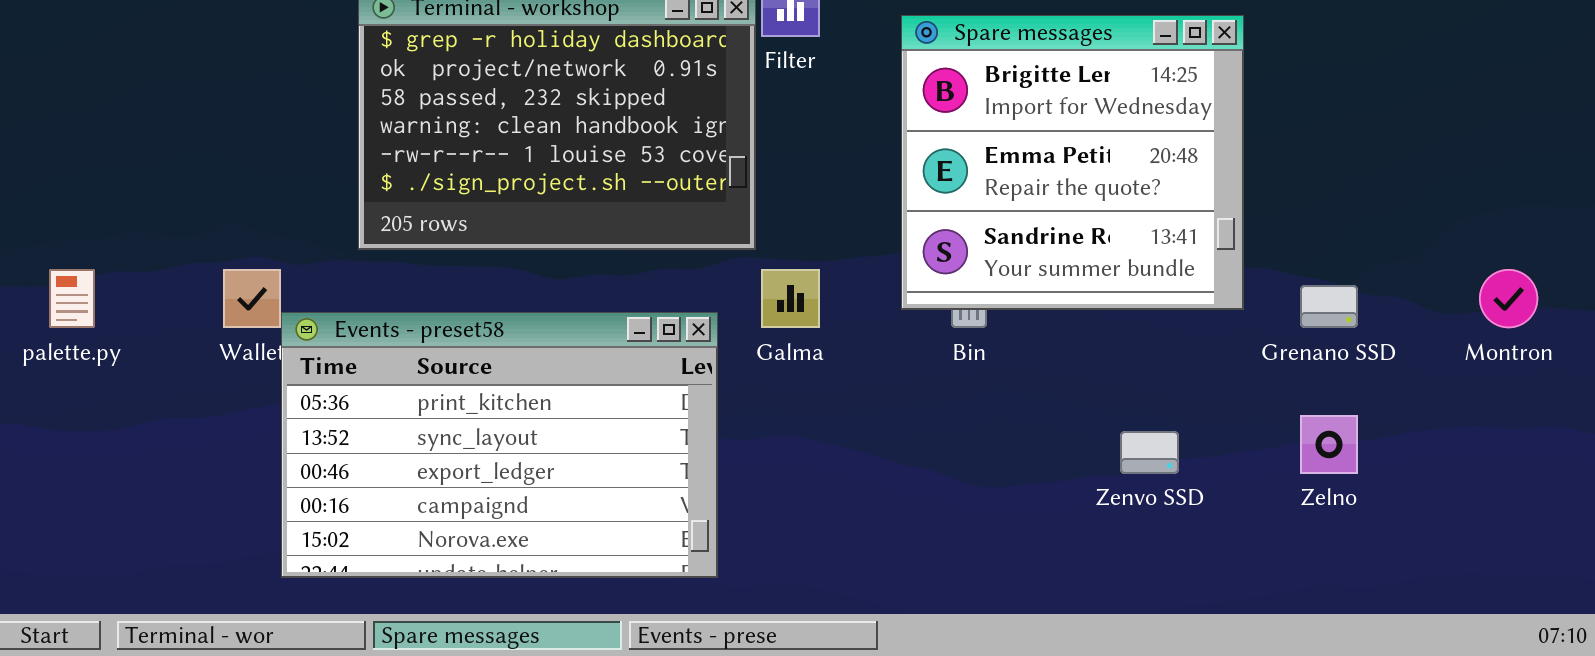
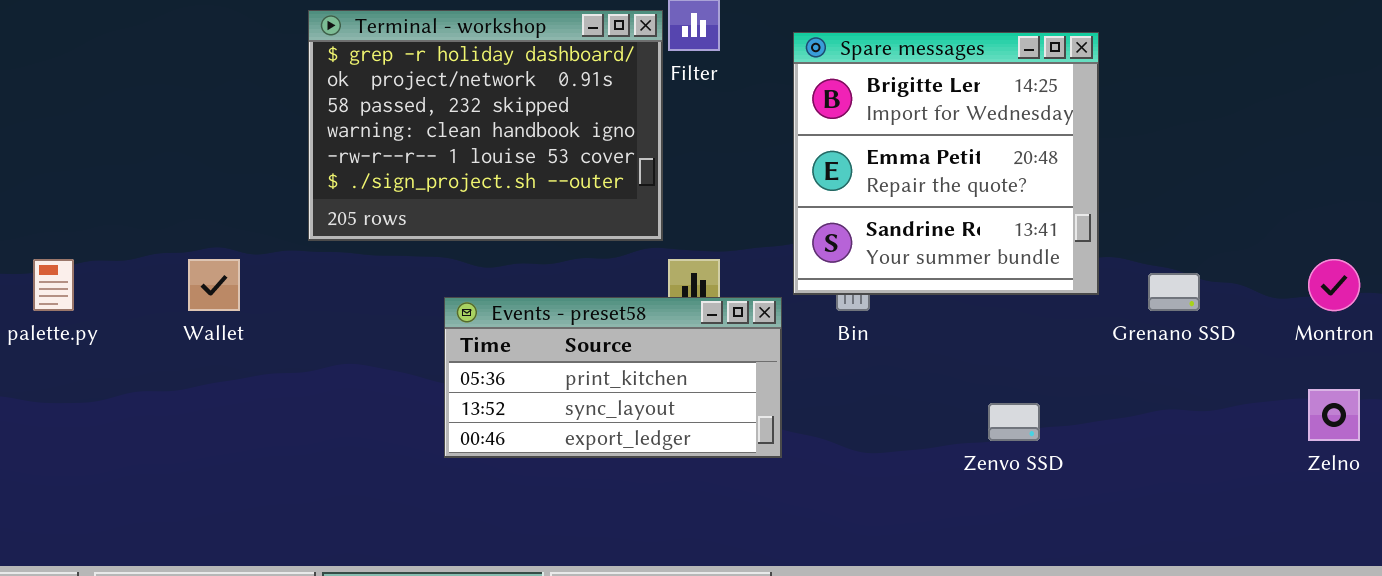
Events - preset58: [281,312,718,578] -> [444,297,782,458], moved, resized
Zelno: [1300,415,1358,474] -> [1308,389,1360,441], moved

